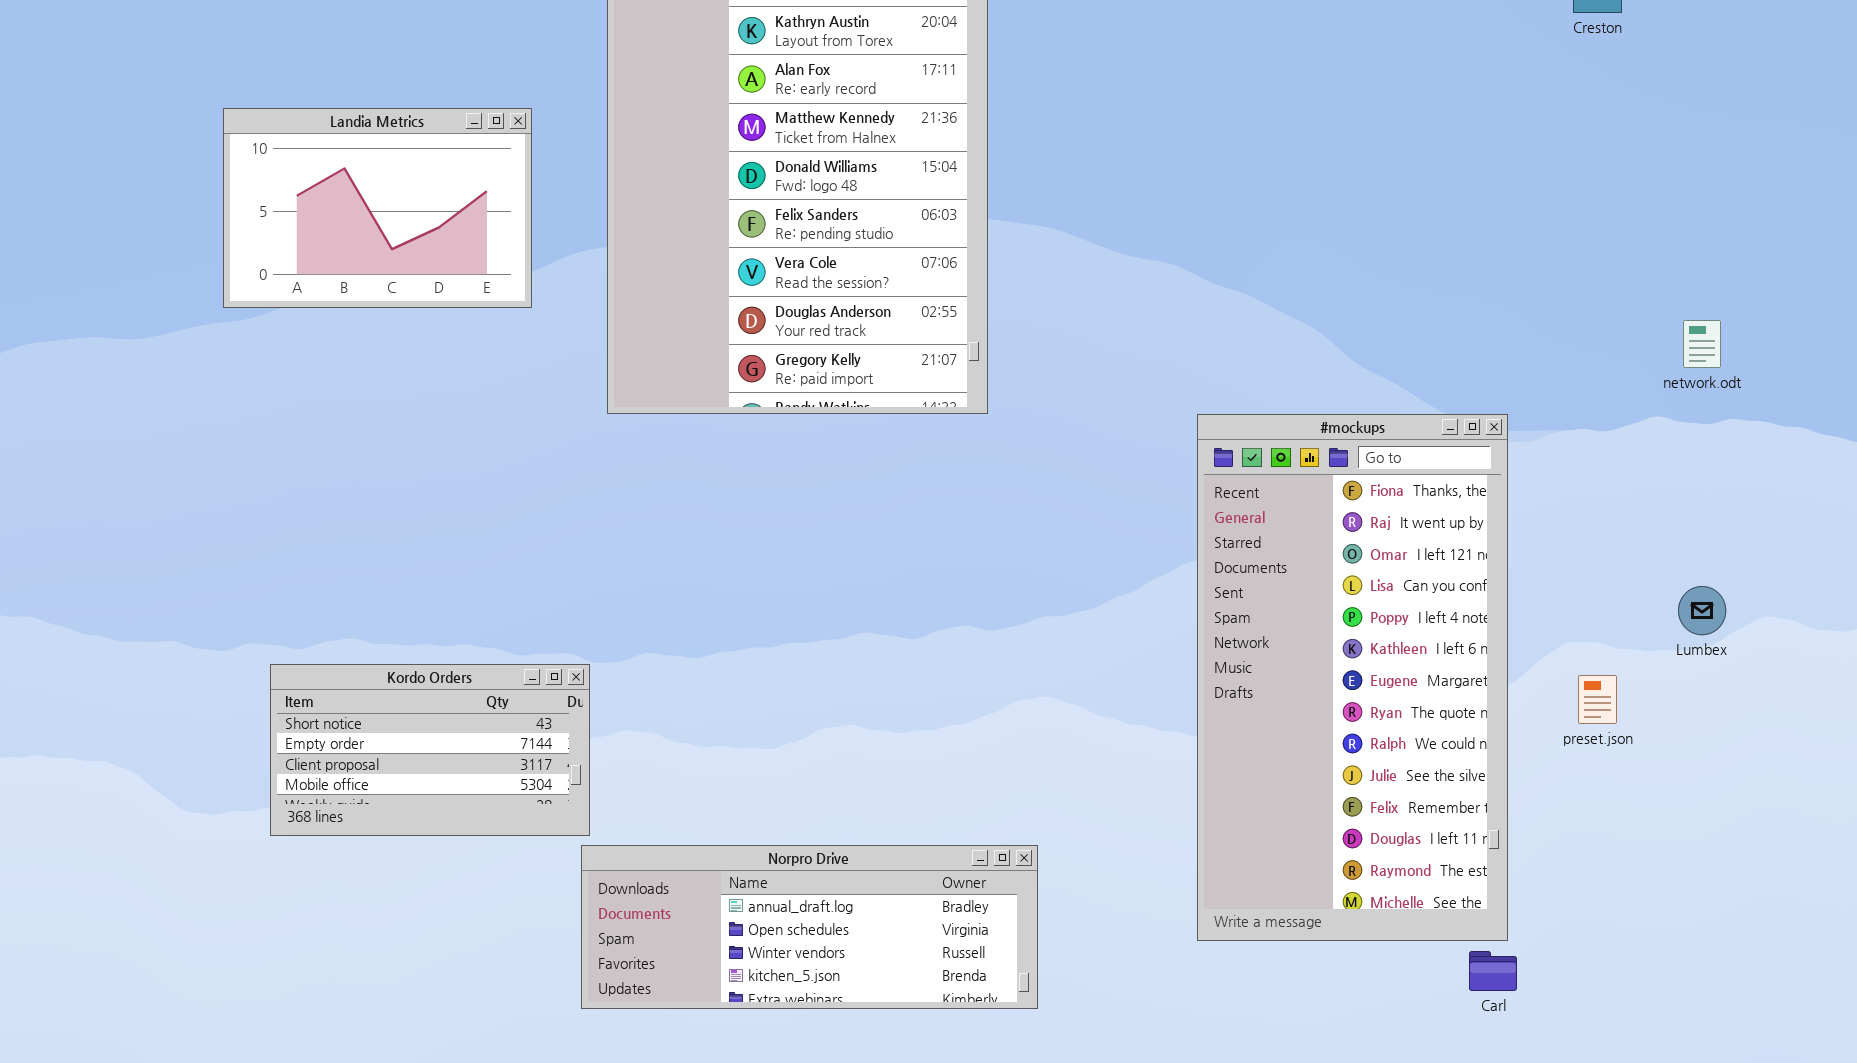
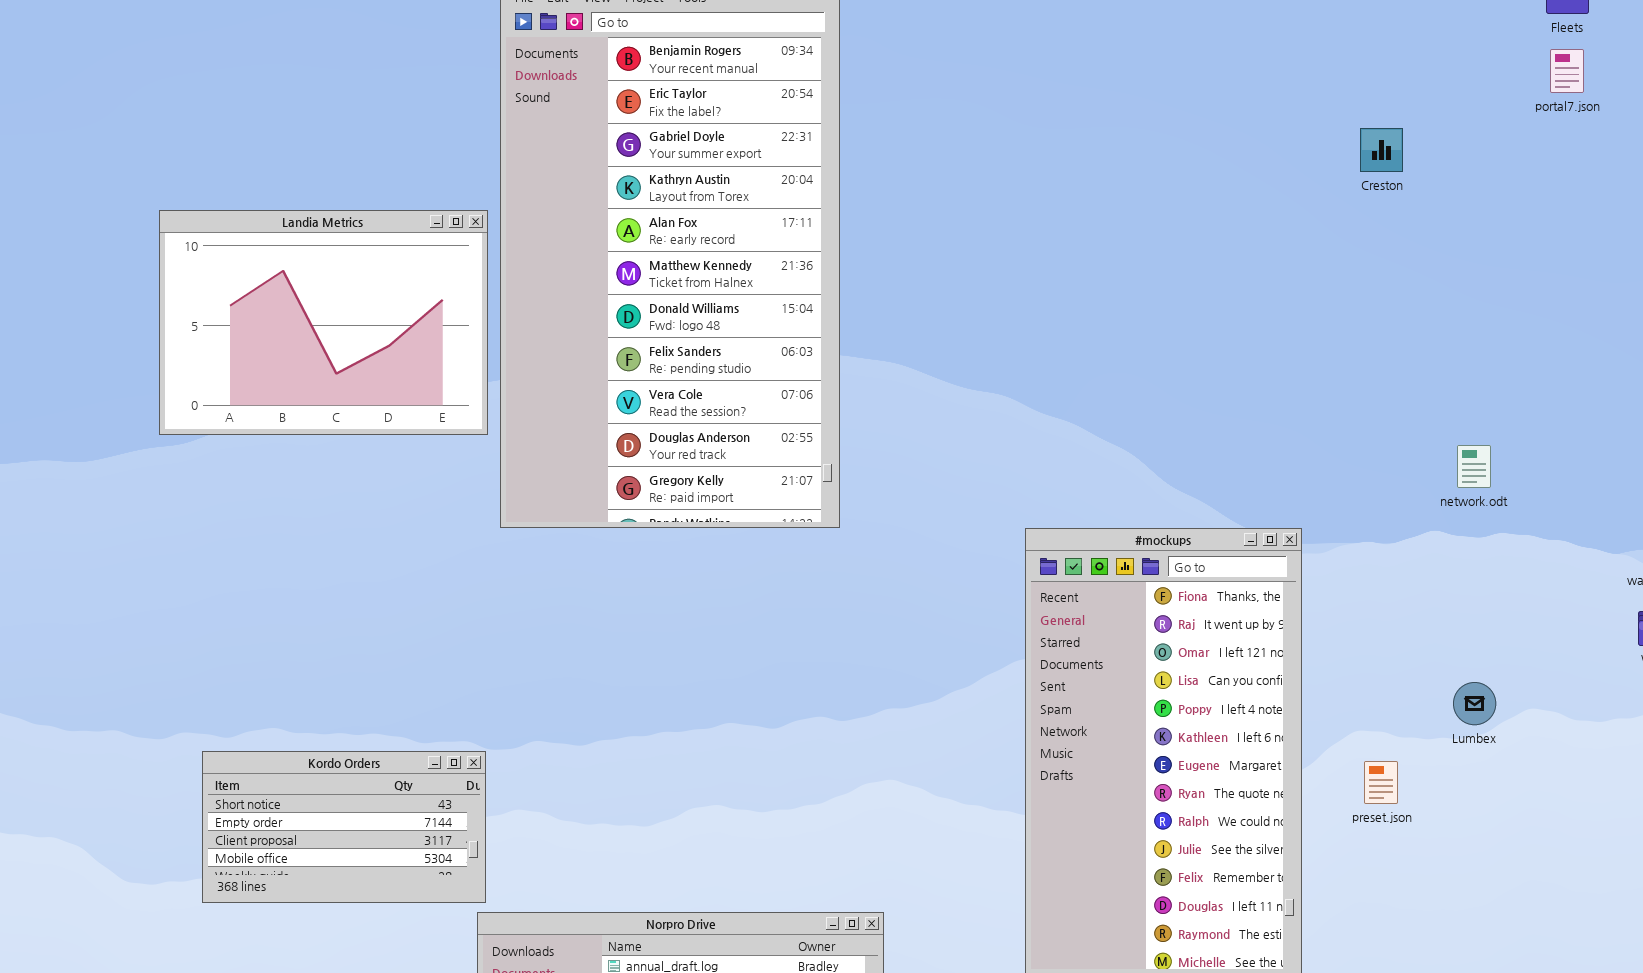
Landia Metrics: [223,108,532,308] -> [159,210,488,435], resized

